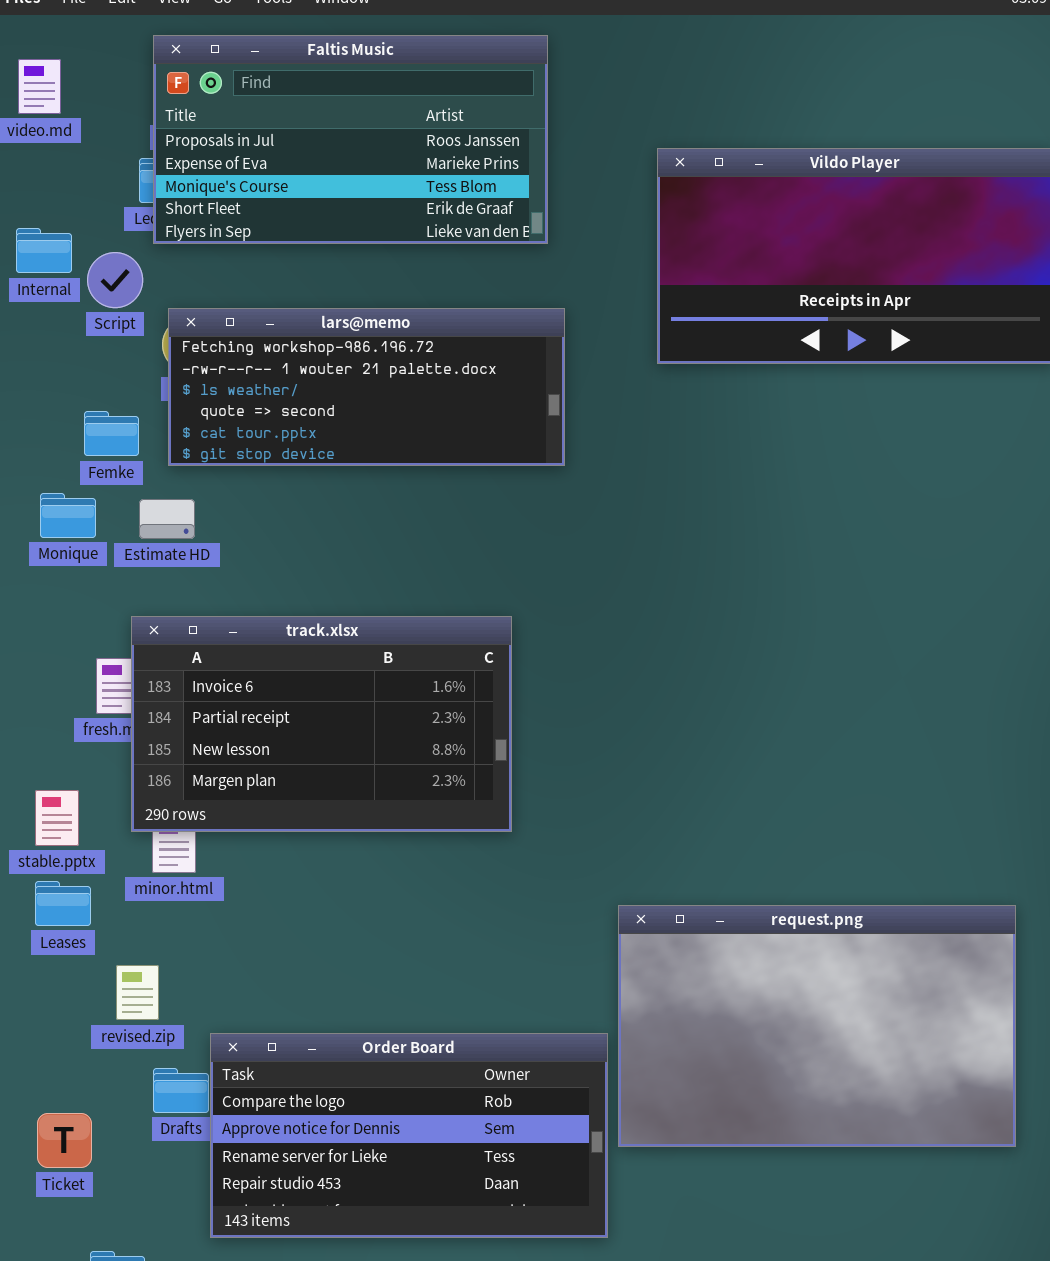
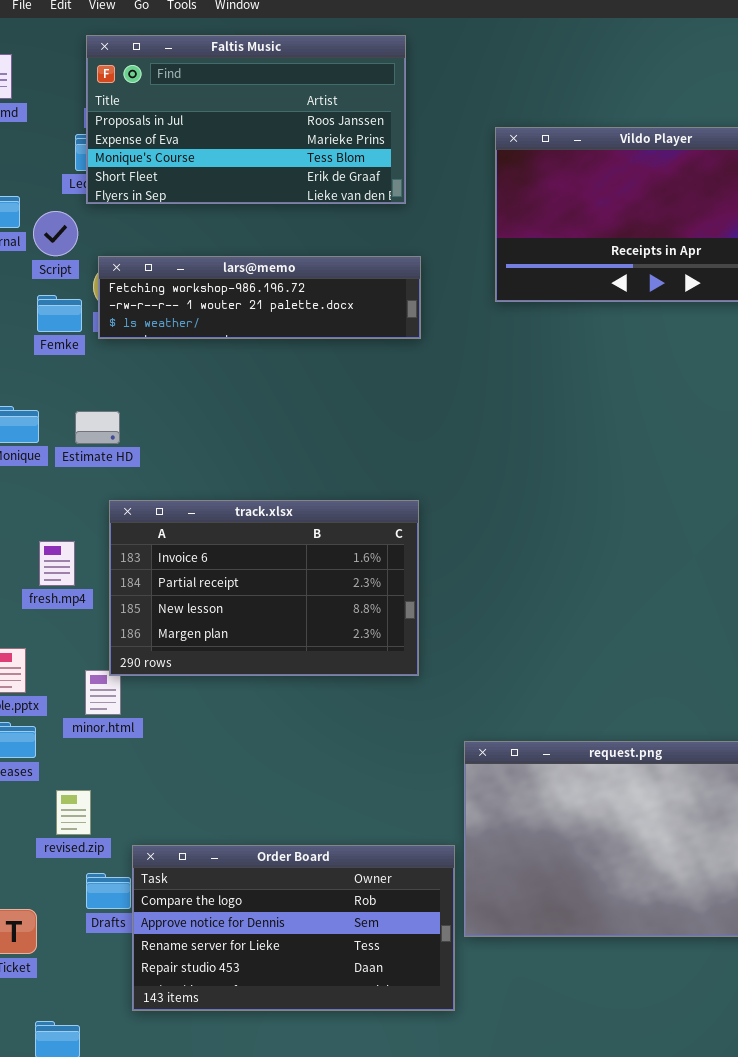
lars@memo: [168,308,565,466] -> [98,256,421,339], resized
Femke: [84,411,139,456] -> [37,295,82,332], moved
track.xlsx: [131,616,512,832] -> [109,500,419,676], moved

